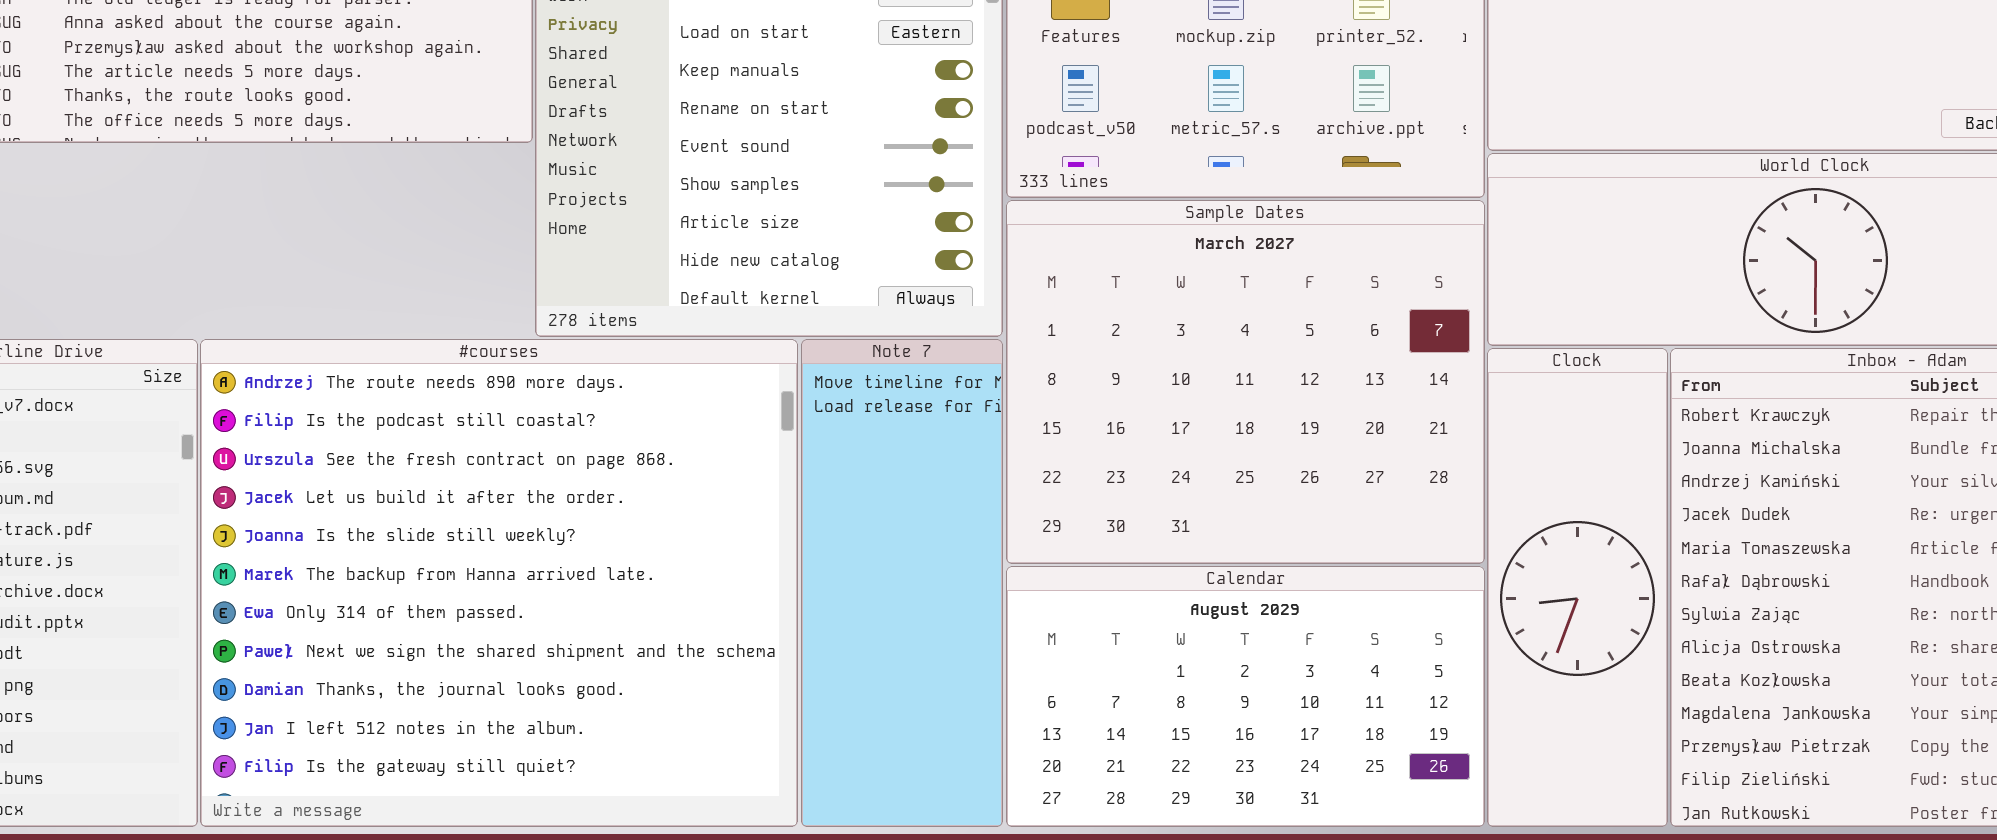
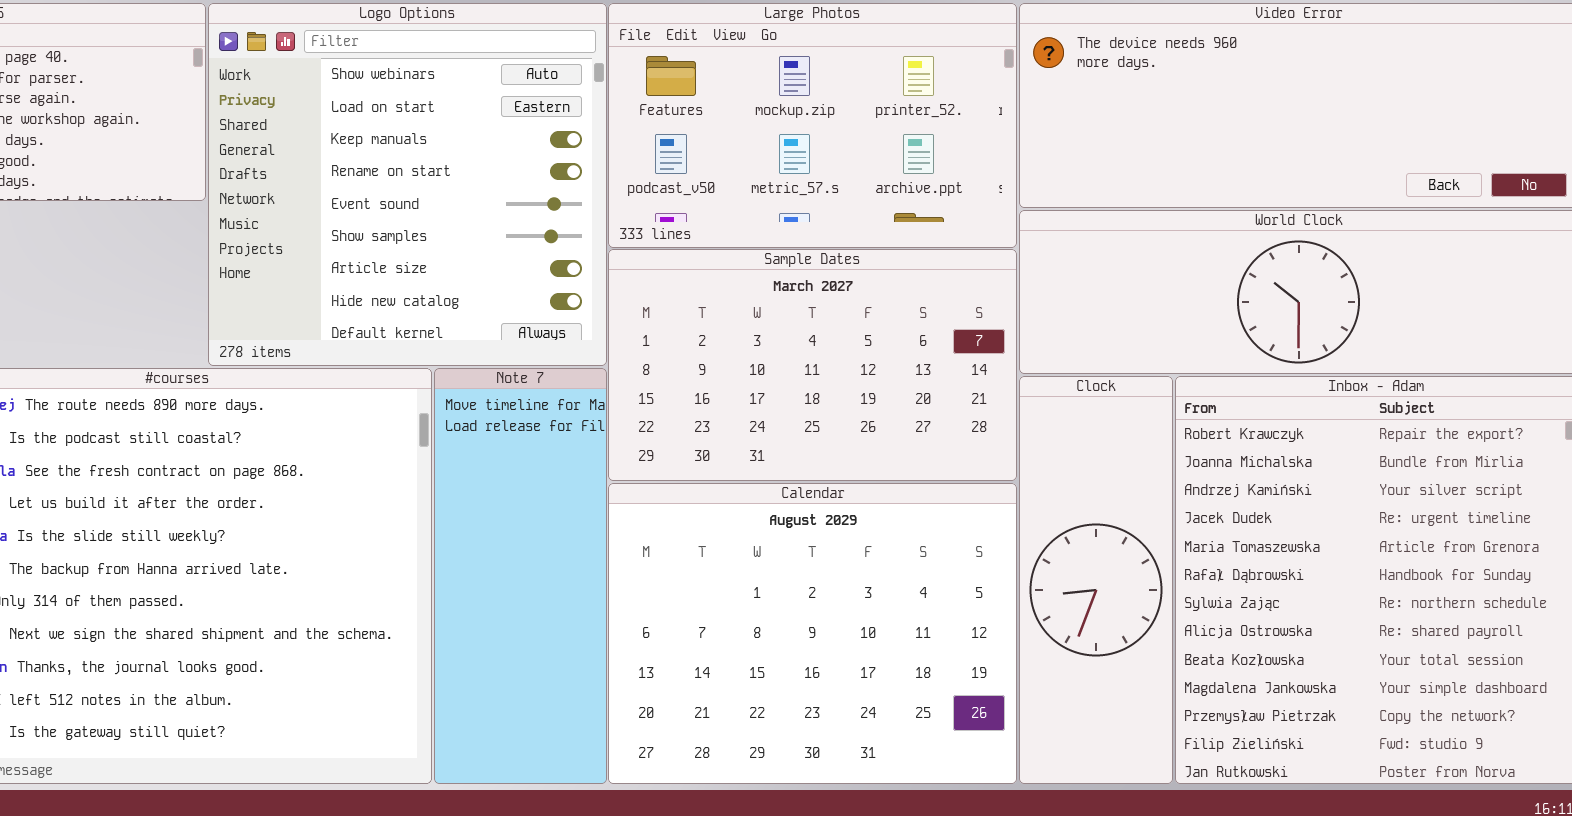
Sample Dates: [1006,200,1485,564] -> [608,249,1017,481], resized
Calendar: [1006,566,1485,827] -> [608,483,1017,784], resized

